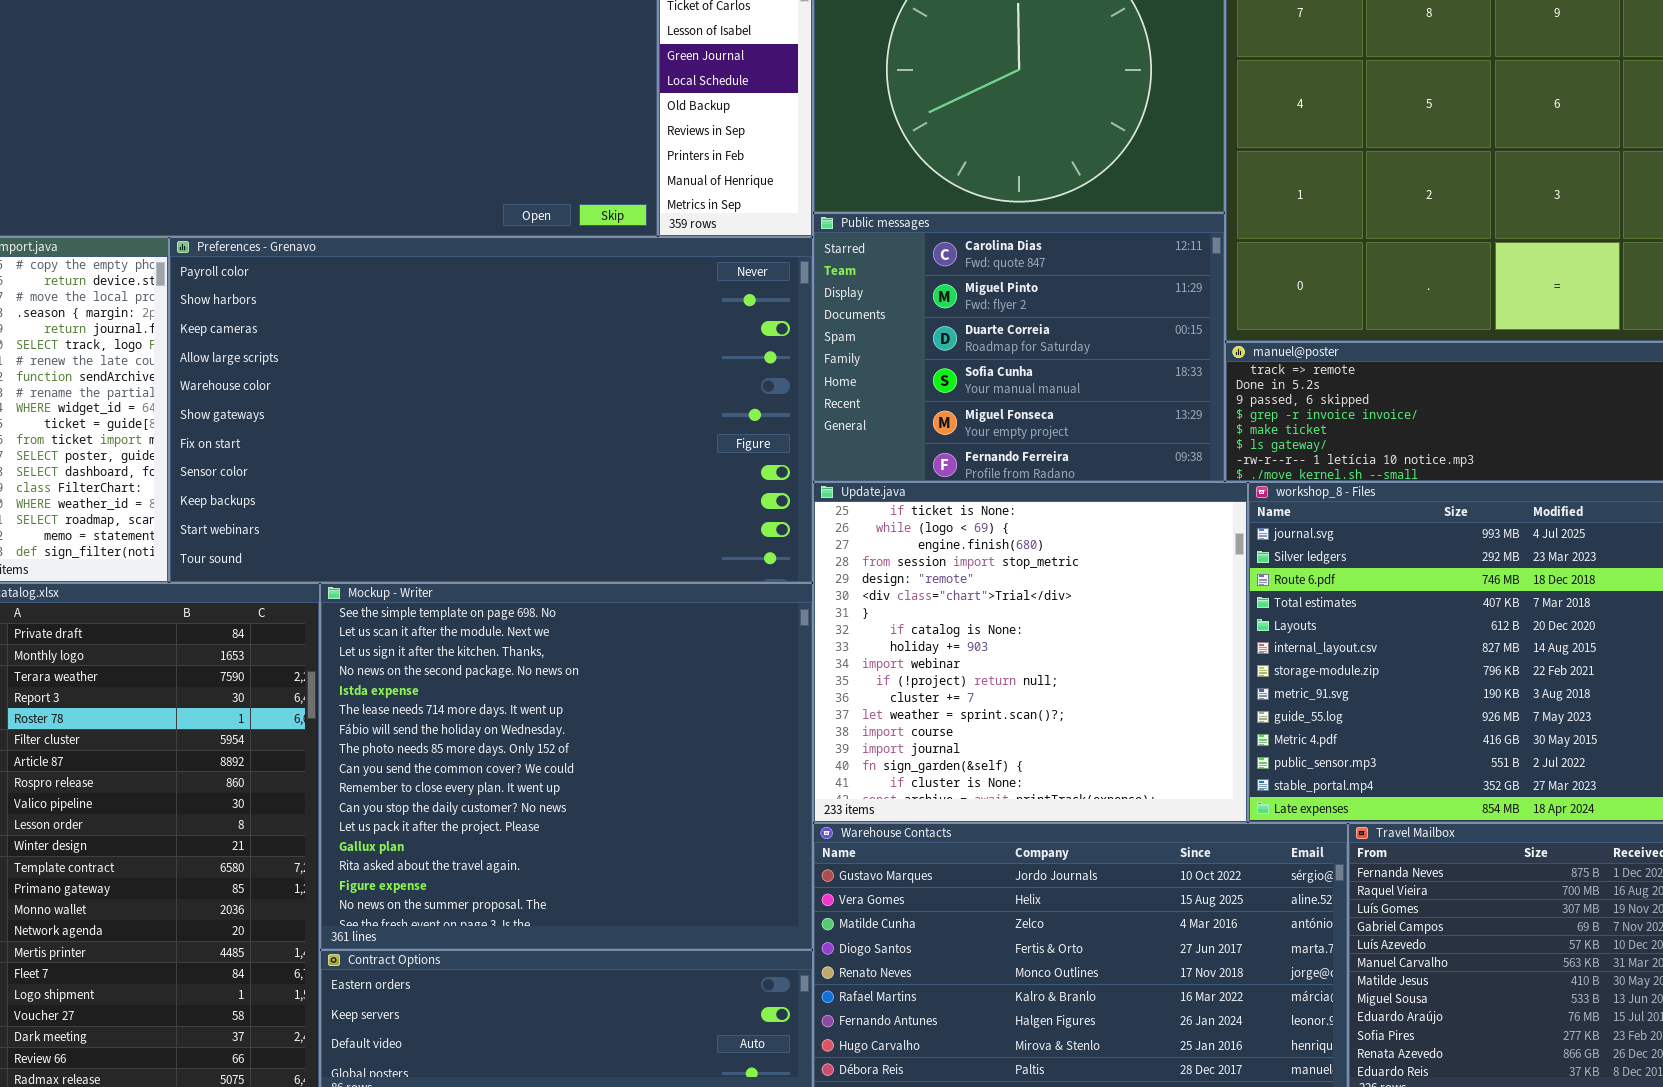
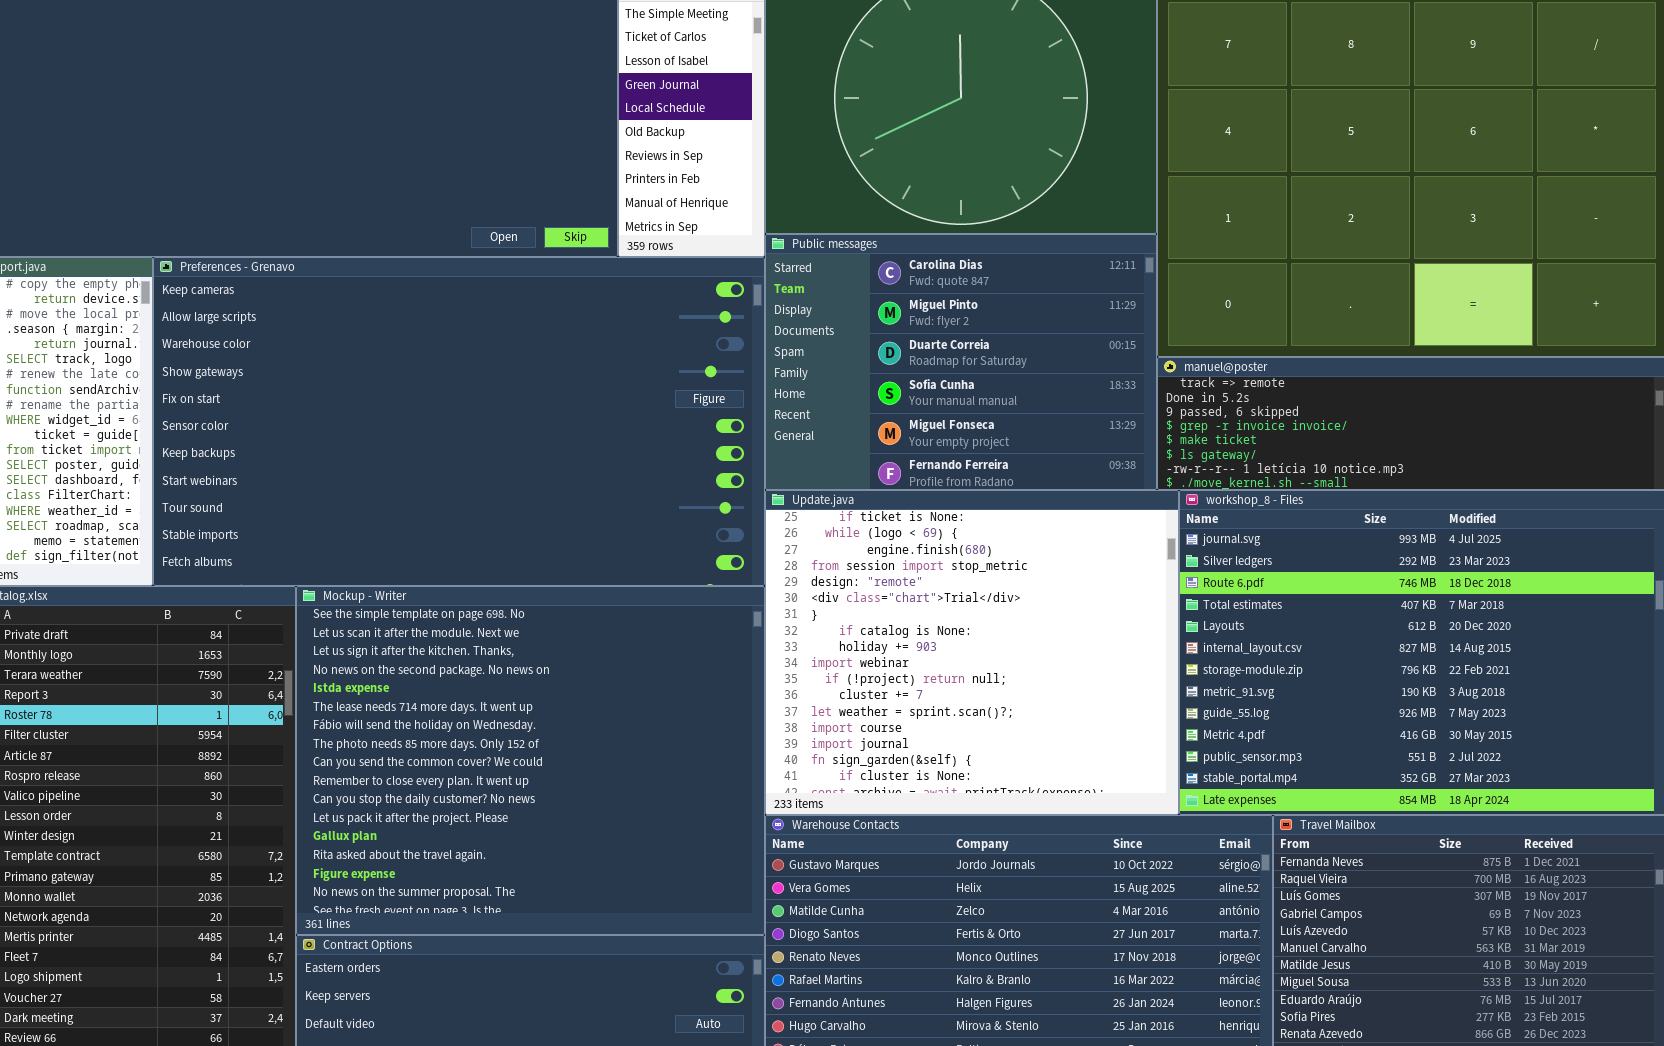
Preferences - Grenavo: [169,237,813,583] -> [153,257,765,586], scrolled down 2 rows

